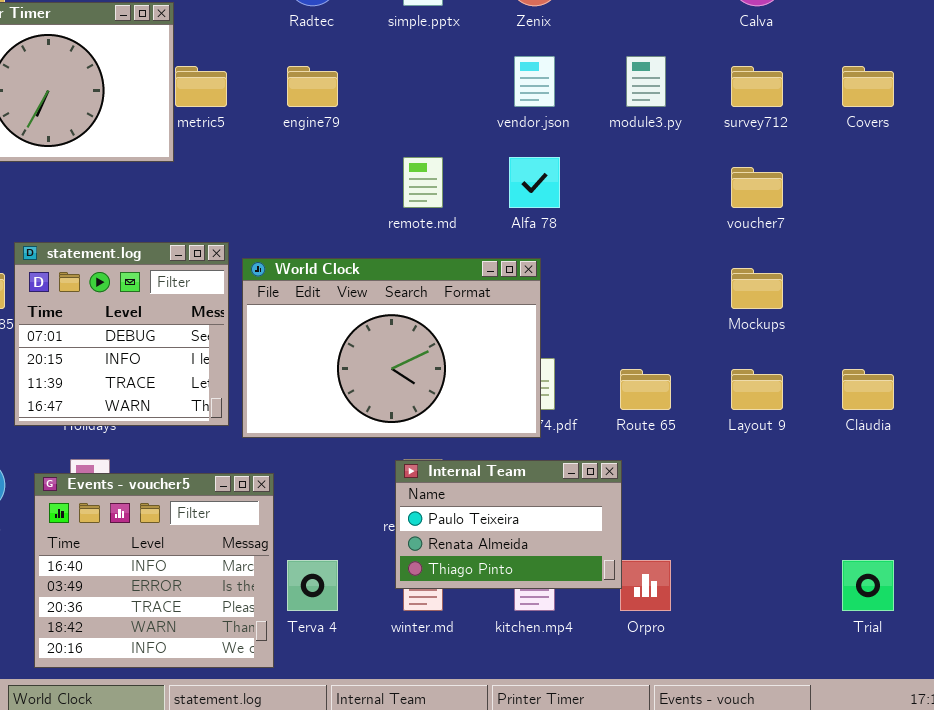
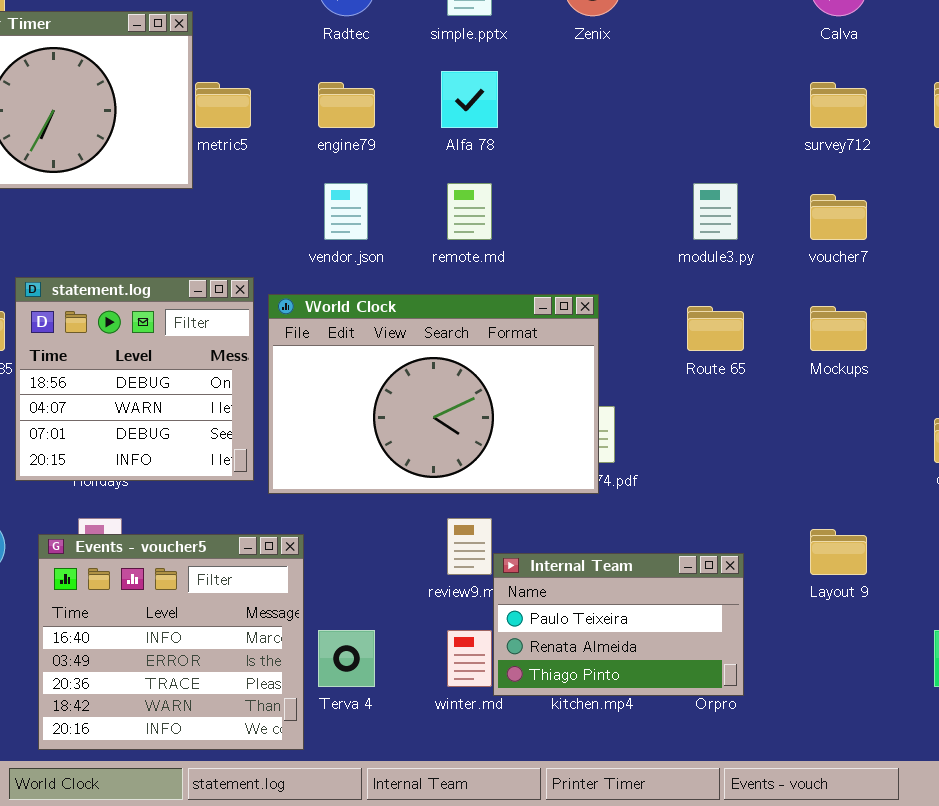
vendor.json: [514,56,555,107] -> [324,183,368,240], moved
module3.py: [626,56,666,107] -> [693,183,738,240], moved
Alfa 78: [509,157,560,208] -> [441,71,498,128], moved
statement.log: [14,242,229,426] -> [15,277,254,481], scrolled up 2 rows
Route 65: [620,369,671,410] -> [687,306,744,351], moved
Layout 9: [731,369,783,410] -> [810,529,867,575], moved
Internal Team: [395,460,622,589] -> [493,553,744,696], moved

